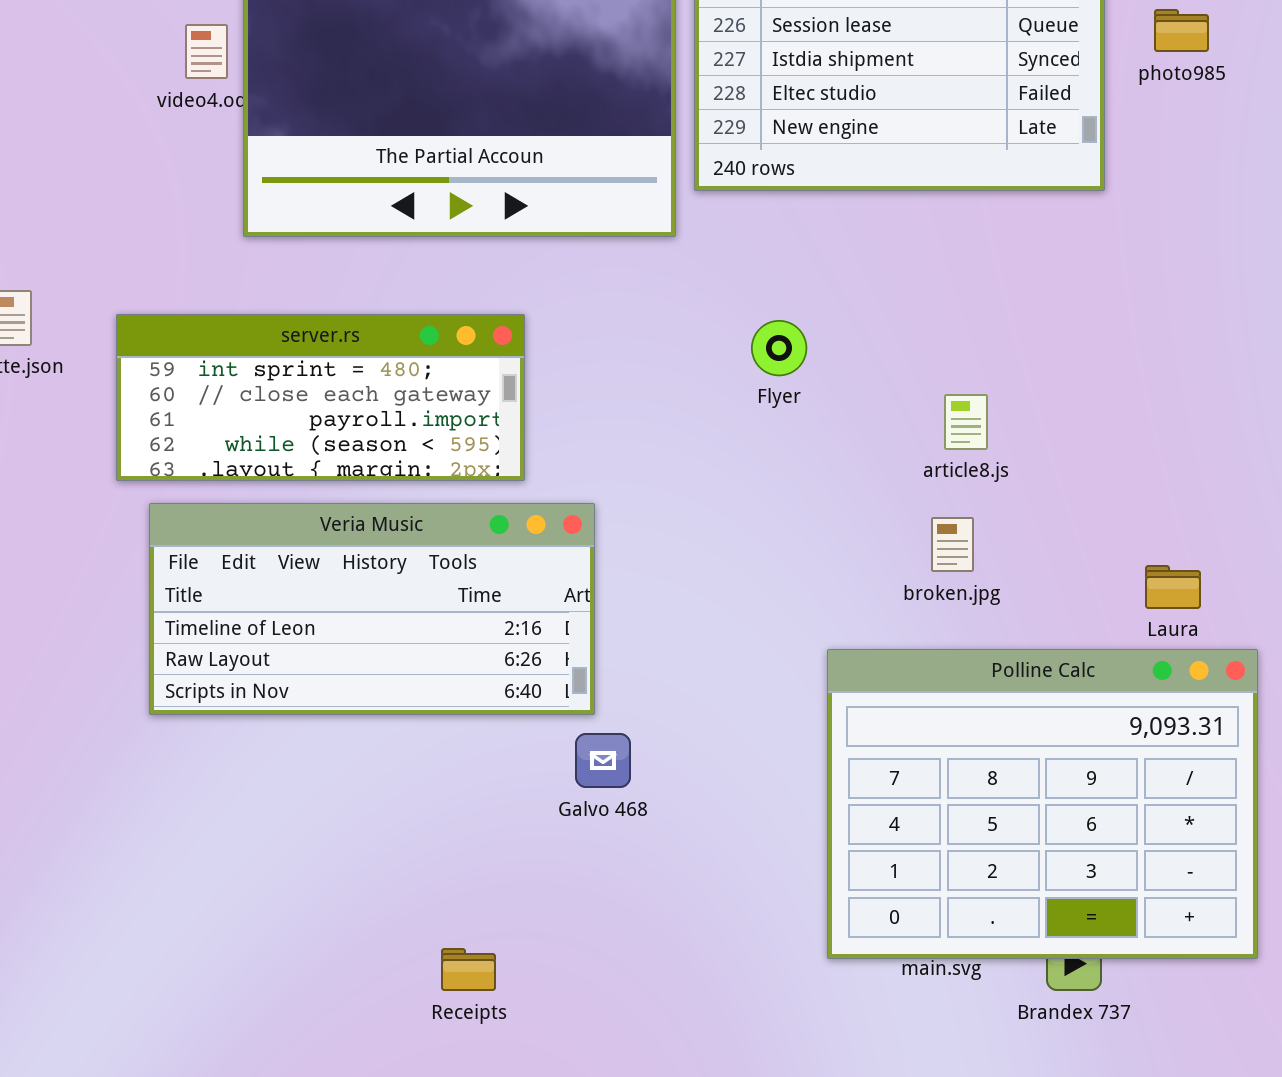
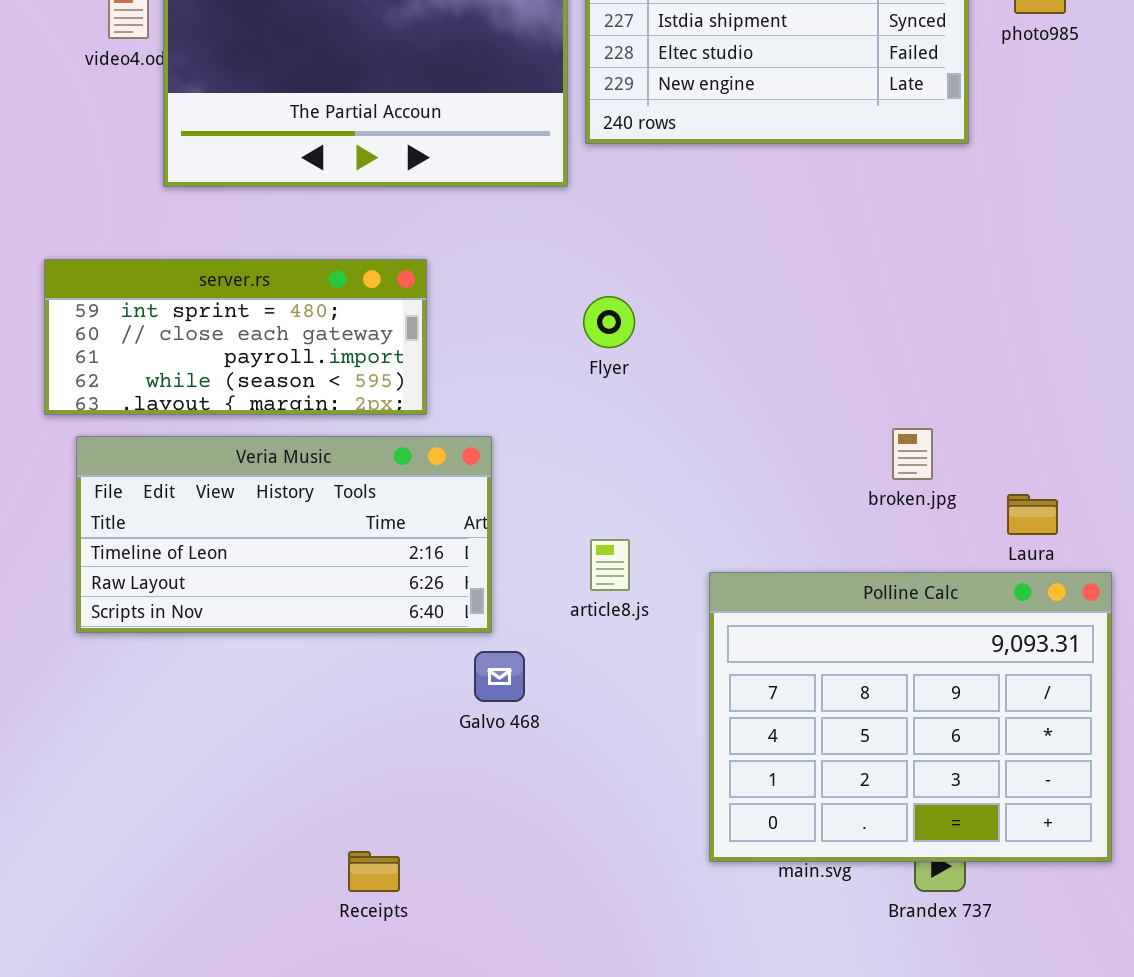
Flyer: [751,320,807,376] -> [583,296,635,348], moved
article8.js: [944,394,988,450] -> [590,539,630,591], moved
broken.jpg: [931,517,974,572] -> [892,428,933,480], moved

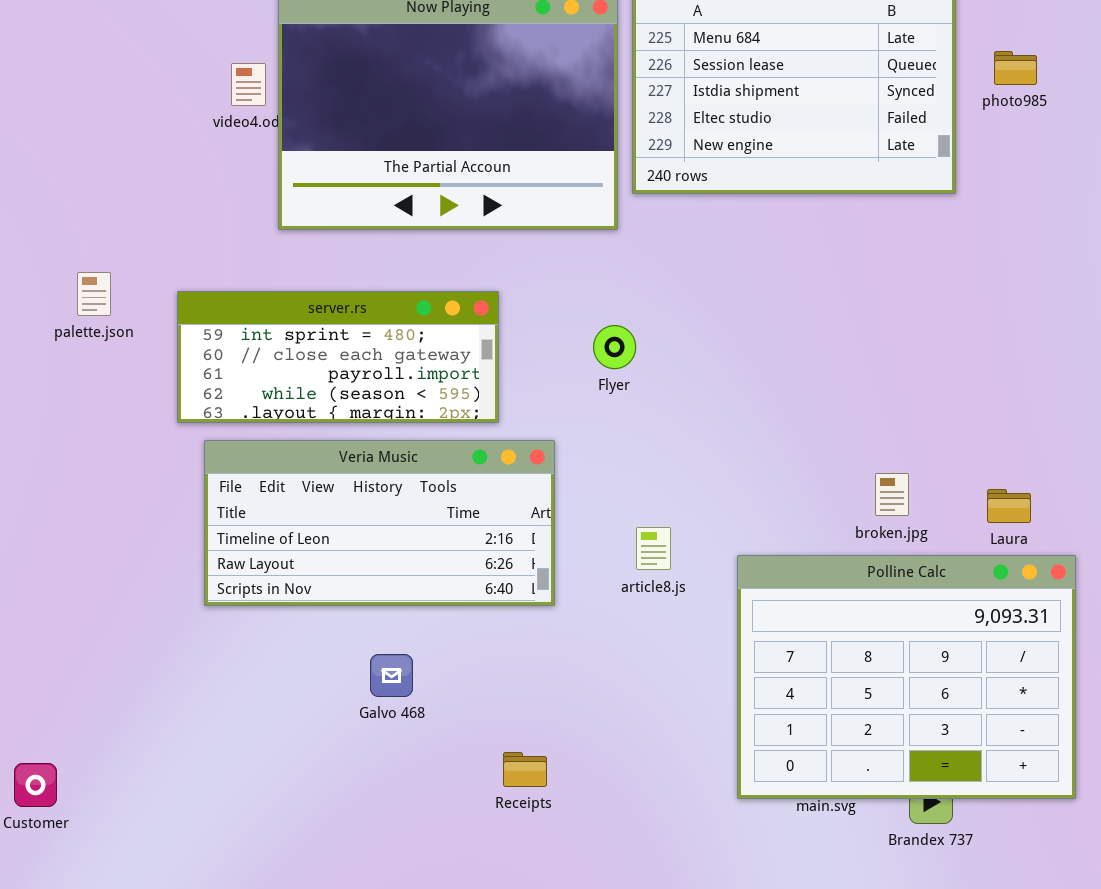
Flyer: [583,296,635,348] -> [593,325,636,369], moved
broken.jpg: [892,428,933,480] -> [875,473,909,516], moved
Galvo 468: [474,651,525,702] -> [370,654,413,697], moved
Receipts: [348,851,400,892] -> [503,752,547,787], moved

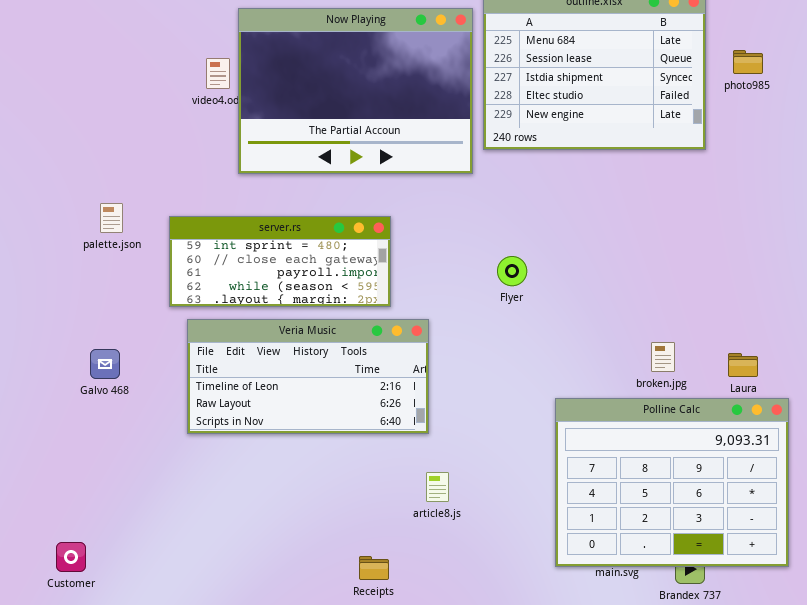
Flyer: [593,325,636,369] -> [497,256,527,286], moved
article8.js: [636,527,671,570] -> [426,472,449,502], moved
Galvo 468: [370,654,413,697] -> [90,349,120,379], moved
Receipts: [503,752,547,787] -> [359,556,389,580], moved

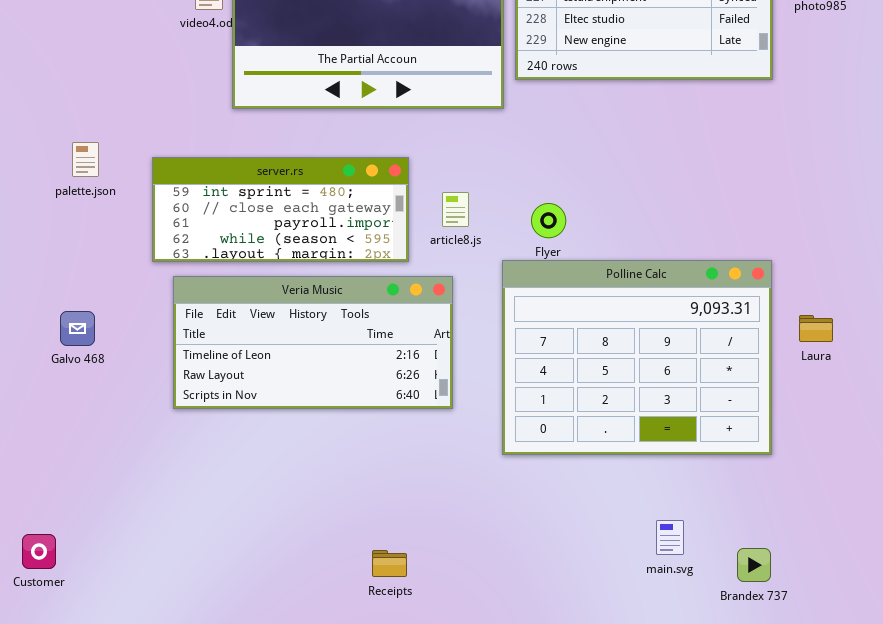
Polline Calc: [555,398,789,567] -> [502,260,772,455], moved
article8.js: [426,472,449,502] -> [442,192,469,227], moved

